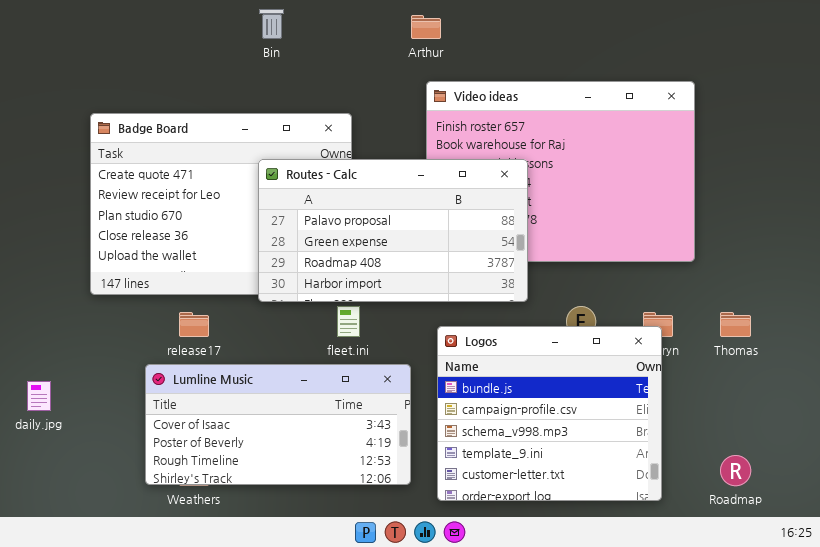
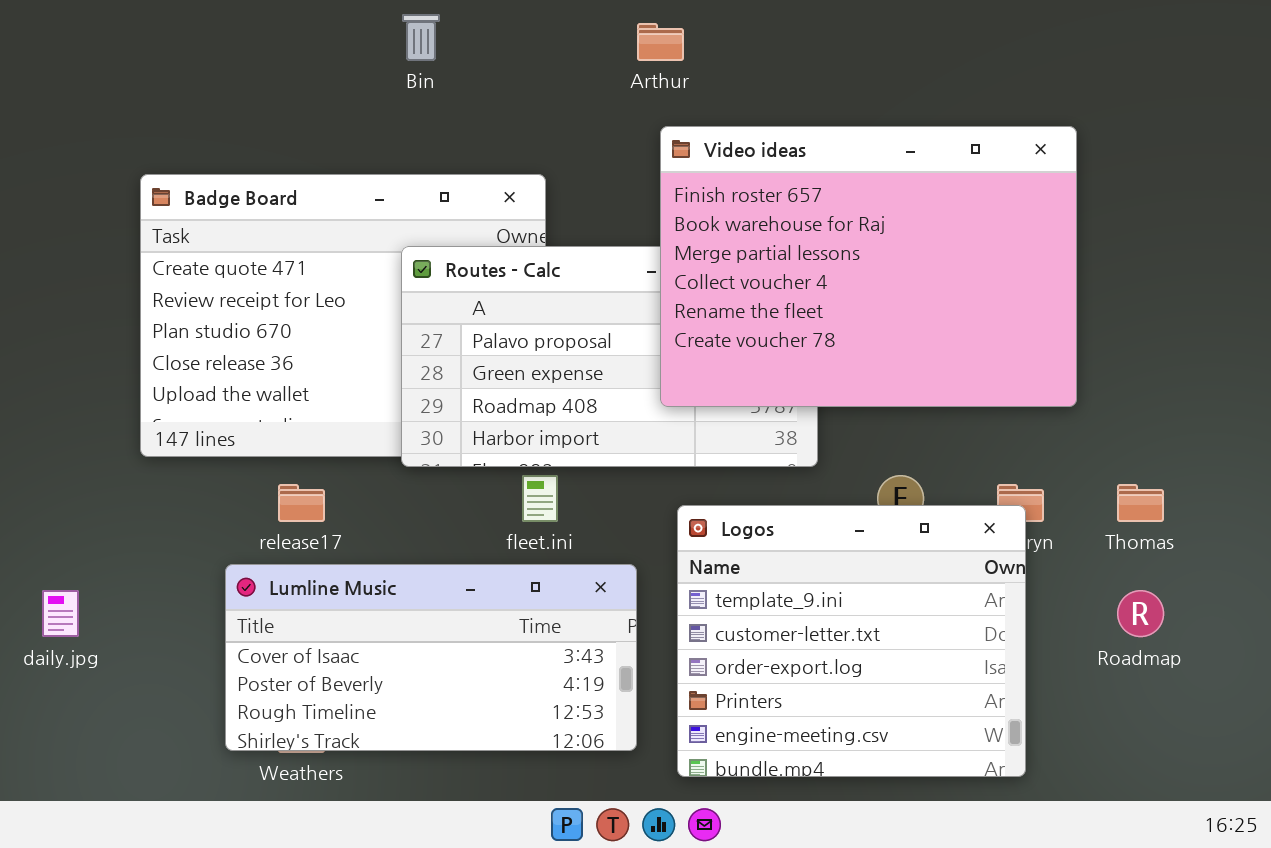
Video ideas: [426,81,695,262] -> [660,126,1077,407], raised
Logos: [437,326,662,501] -> [677,505,1026,777], scrolled down 3 rows
Roadmap: [720,455,751,486] -> [1117,590,1164,637], moved

